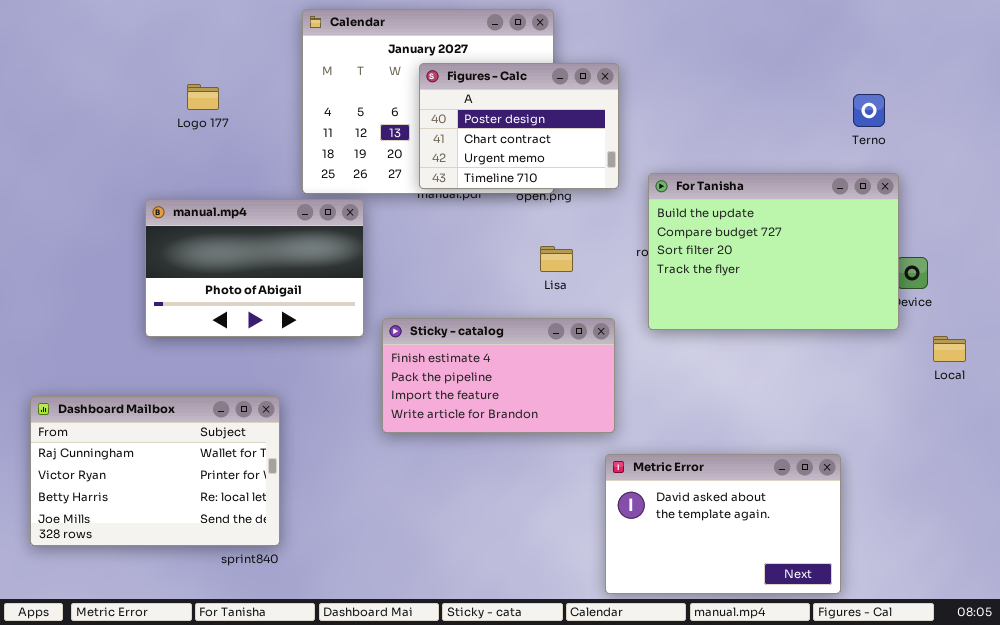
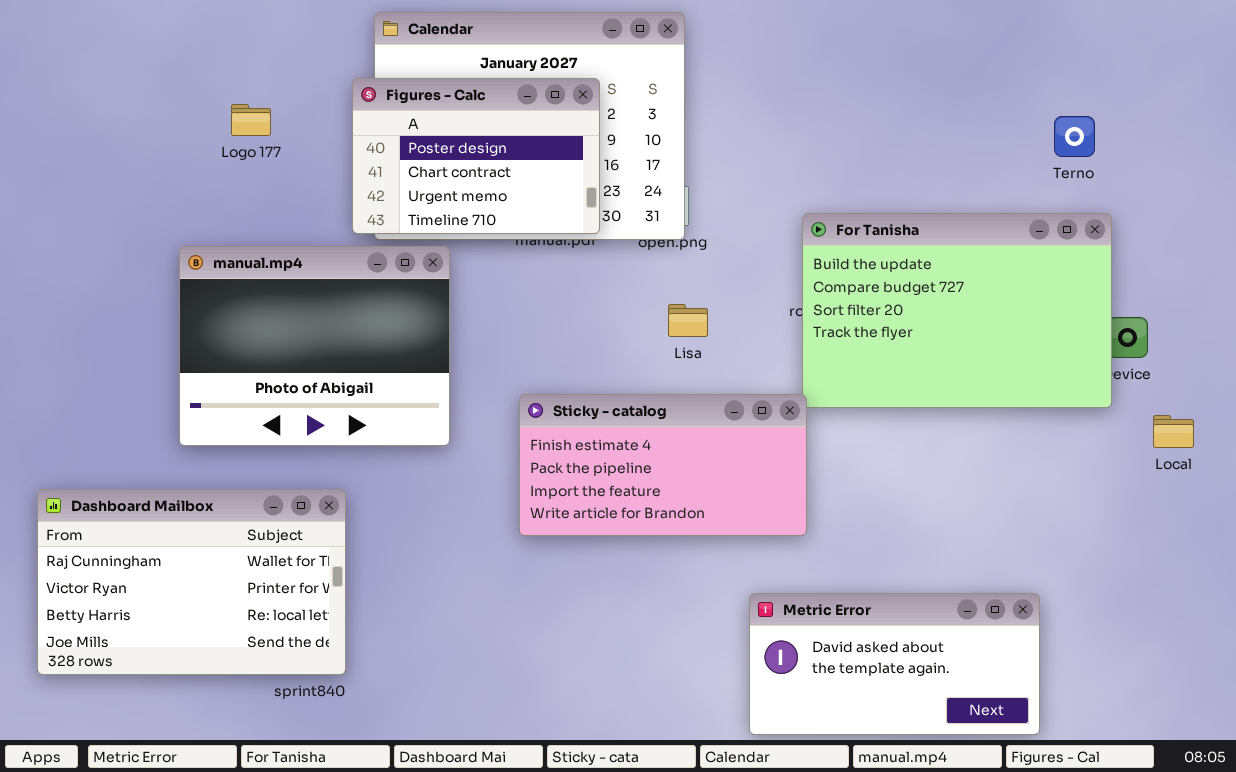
Figures - Calc: [419,63,619,189] -> [352,78,600,234], moved
manual.mp4: [145,199,364,337] -> [179,246,450,446], resized
Sticky - catalog: [382,318,615,433] -> [519,394,807,536], moved
Metric Error: [605,454,841,594] -> [749,593,1040,735], resized

